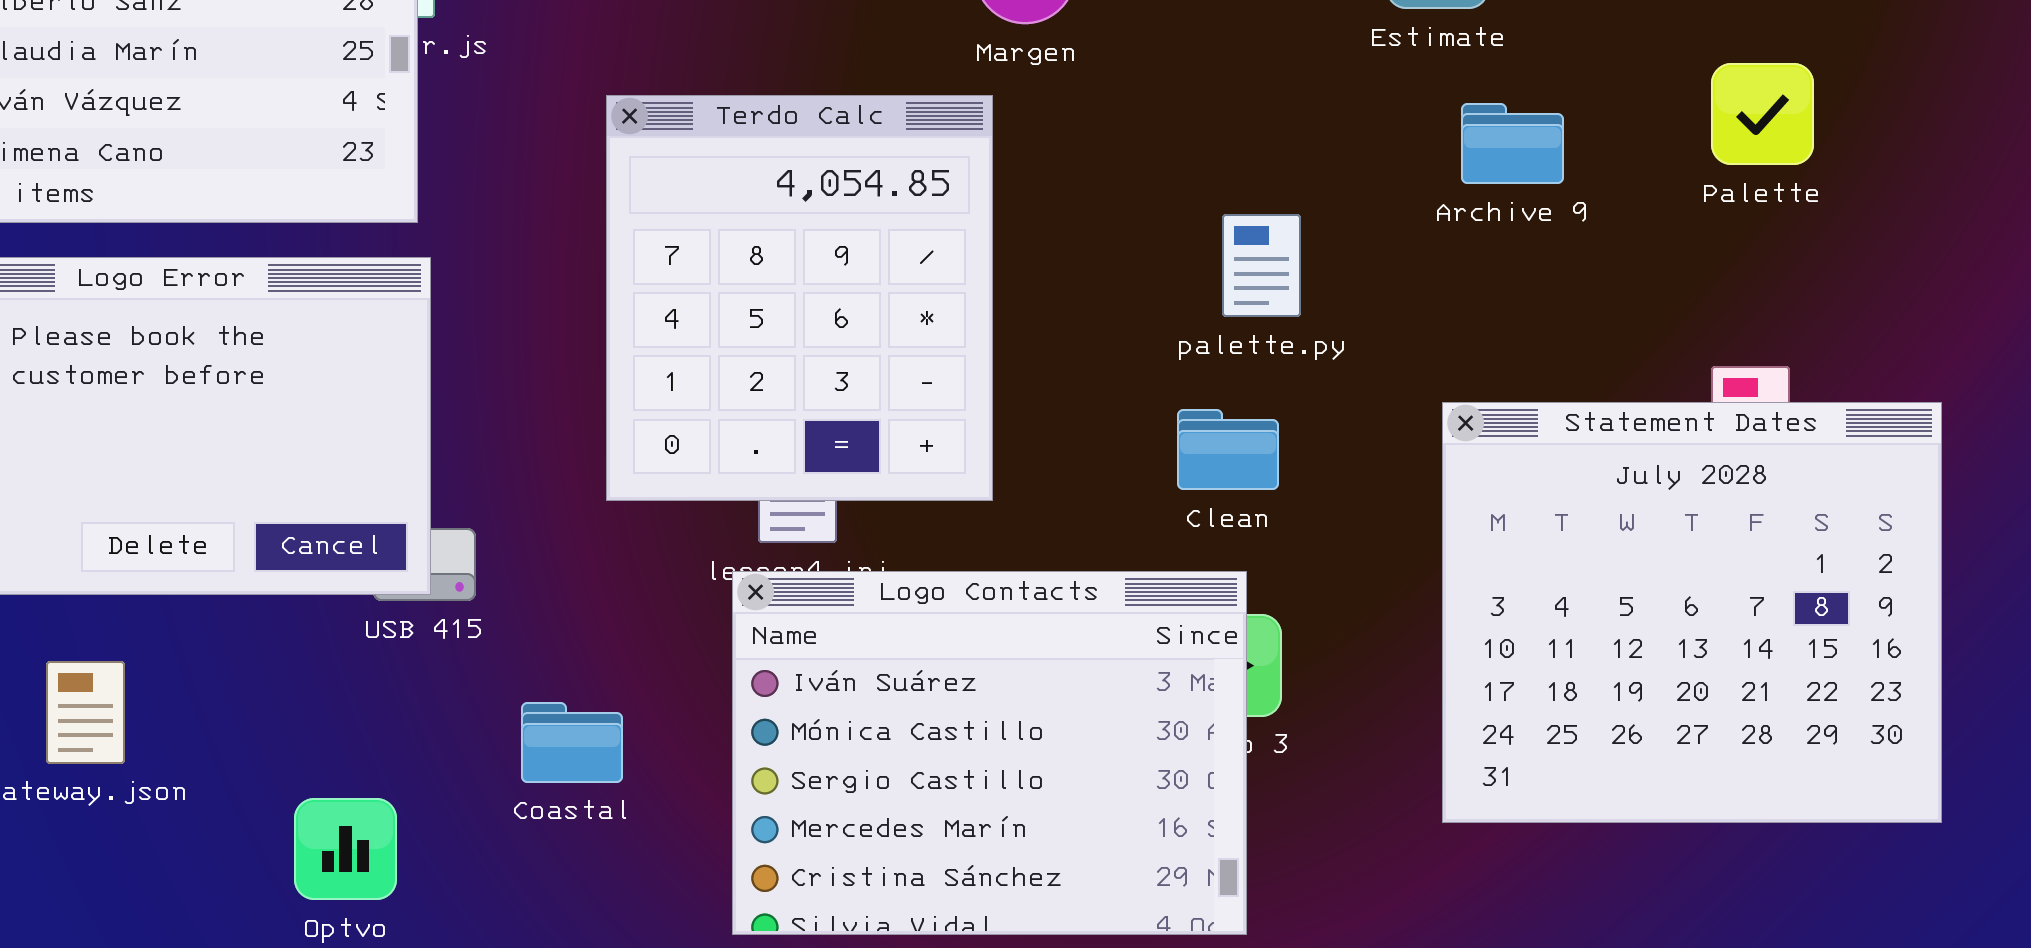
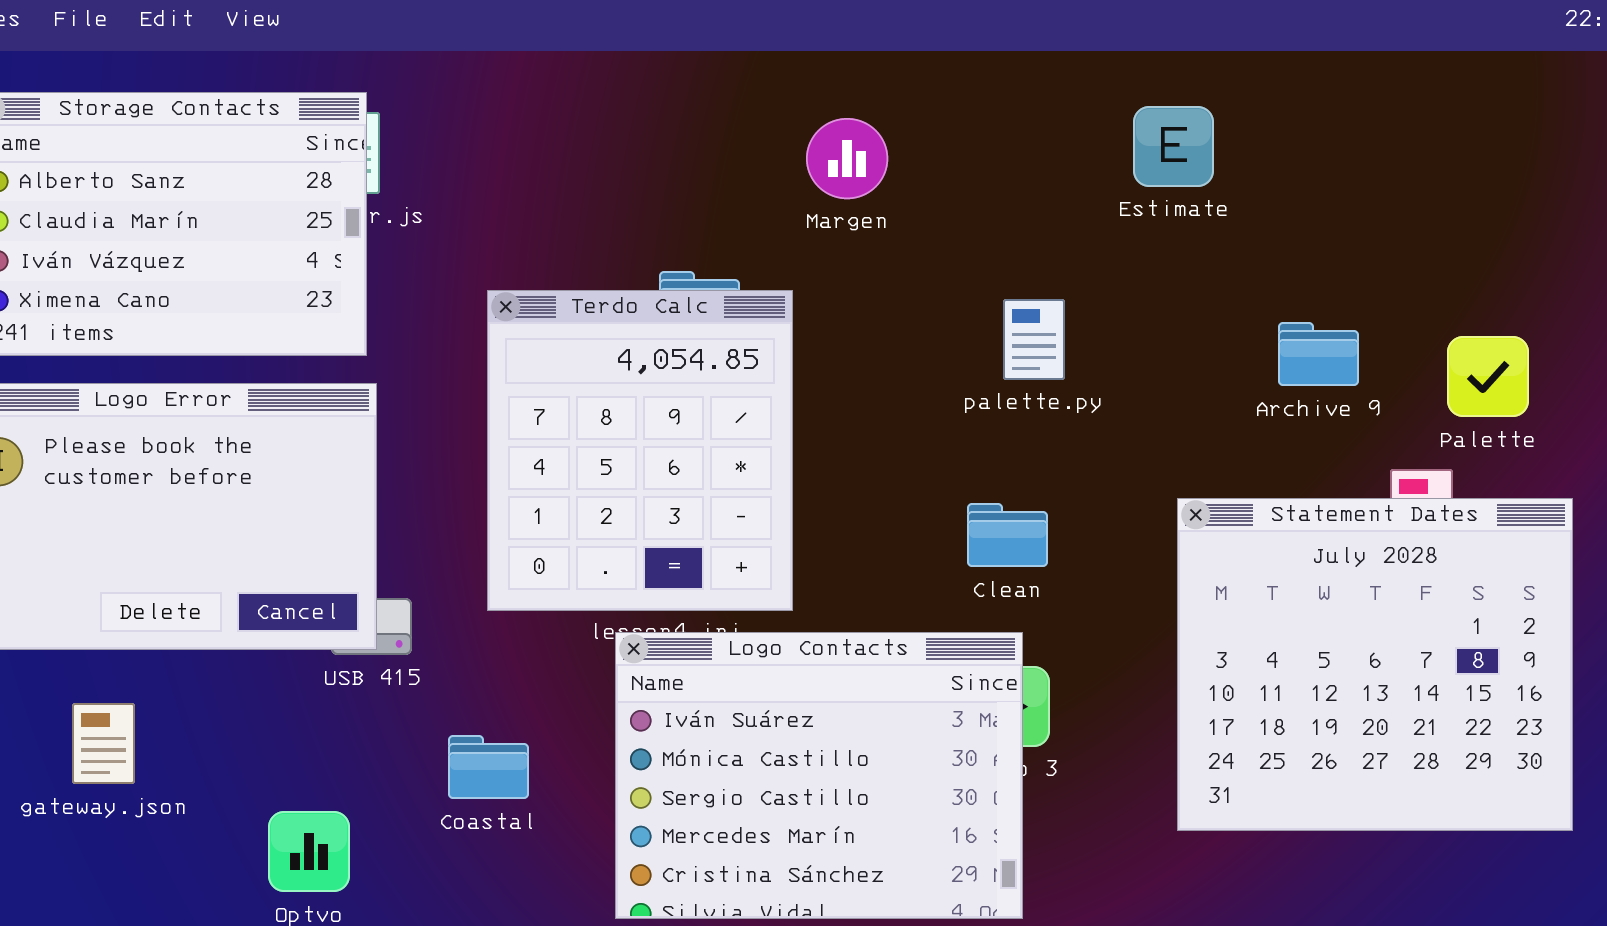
Palette: [1711,63,1814,165] -> [1447,336,1529,417], moved
Terdo Calc: [606,95,993,501] -> [487,290,793,611], moved
Archive 9: [1461,103,1564,184] -> [1278,322,1359,386], moved
palette.py: [1222,214,1301,317] -> [1003,299,1065,380], moved

